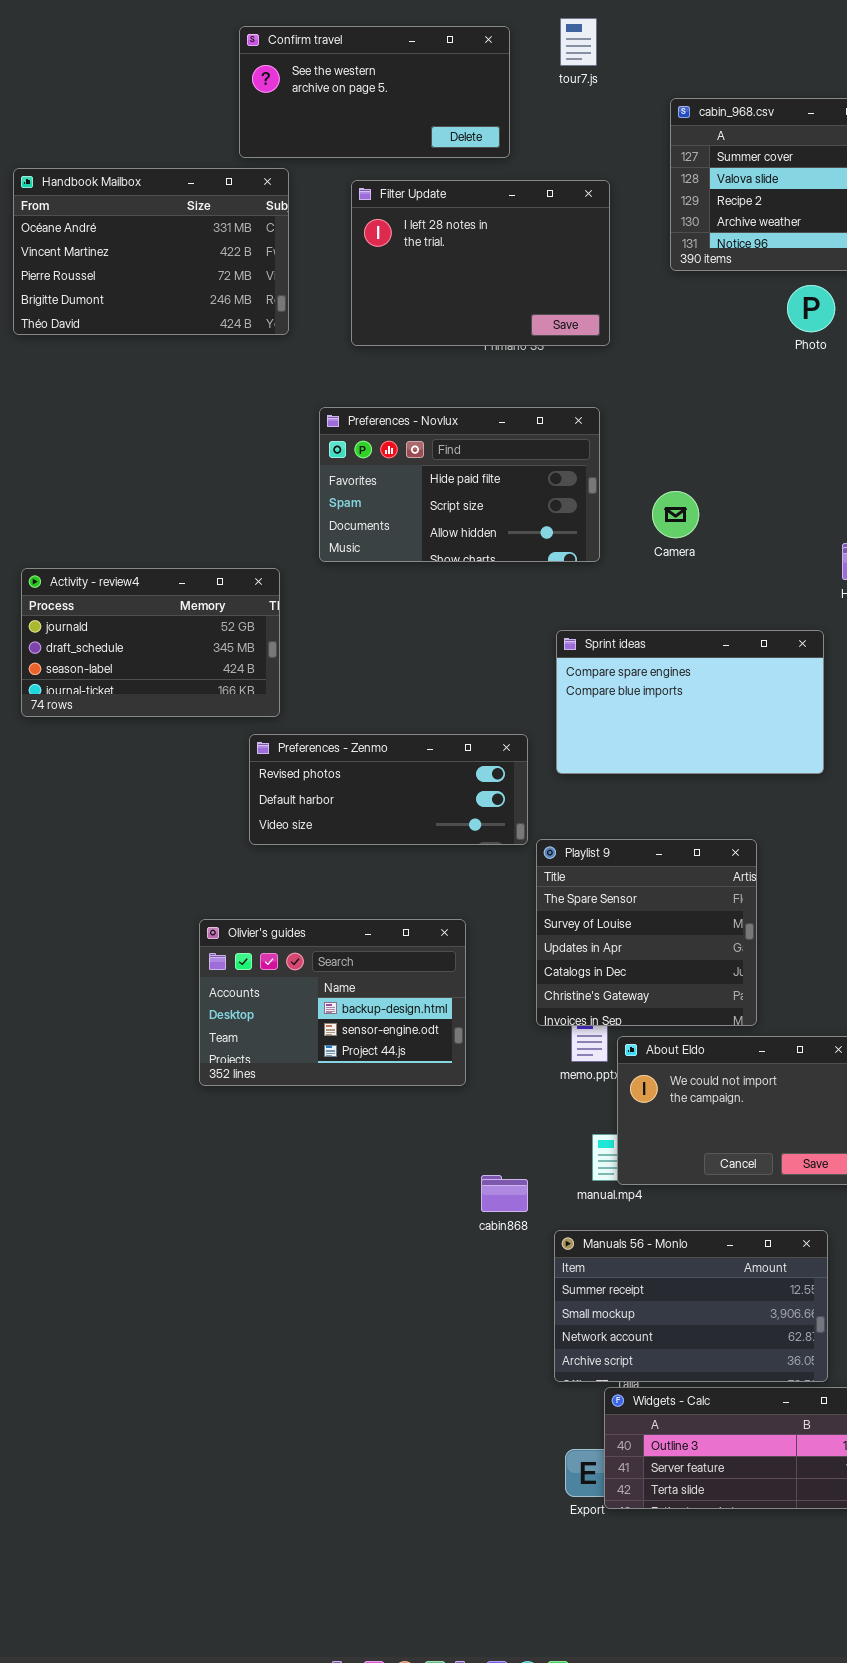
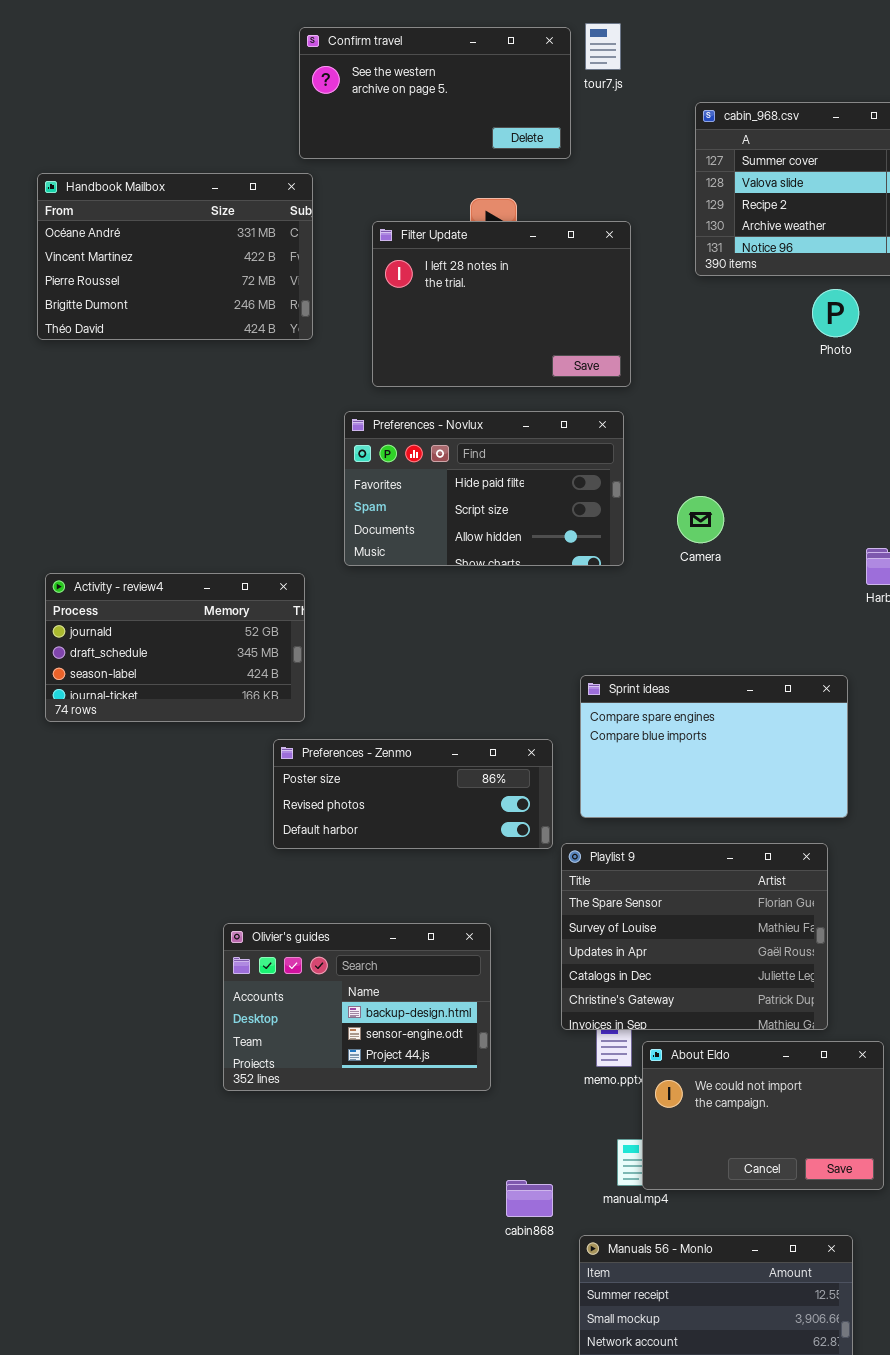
Confirm travel: [239,26,510,158] -> [299,27,571,159], moved
Filter Update: [351,180,610,346] -> [372,221,631,387], moved
Sprint ideas: [556,630,824,774] -> [580,675,848,818], moved
Preferences - Zenmo: [249,734,528,845] -> [273,739,553,849], scrolled up 1 row
Playlist 9: [536,839,757,1026] -> [561,843,828,1030], resized

